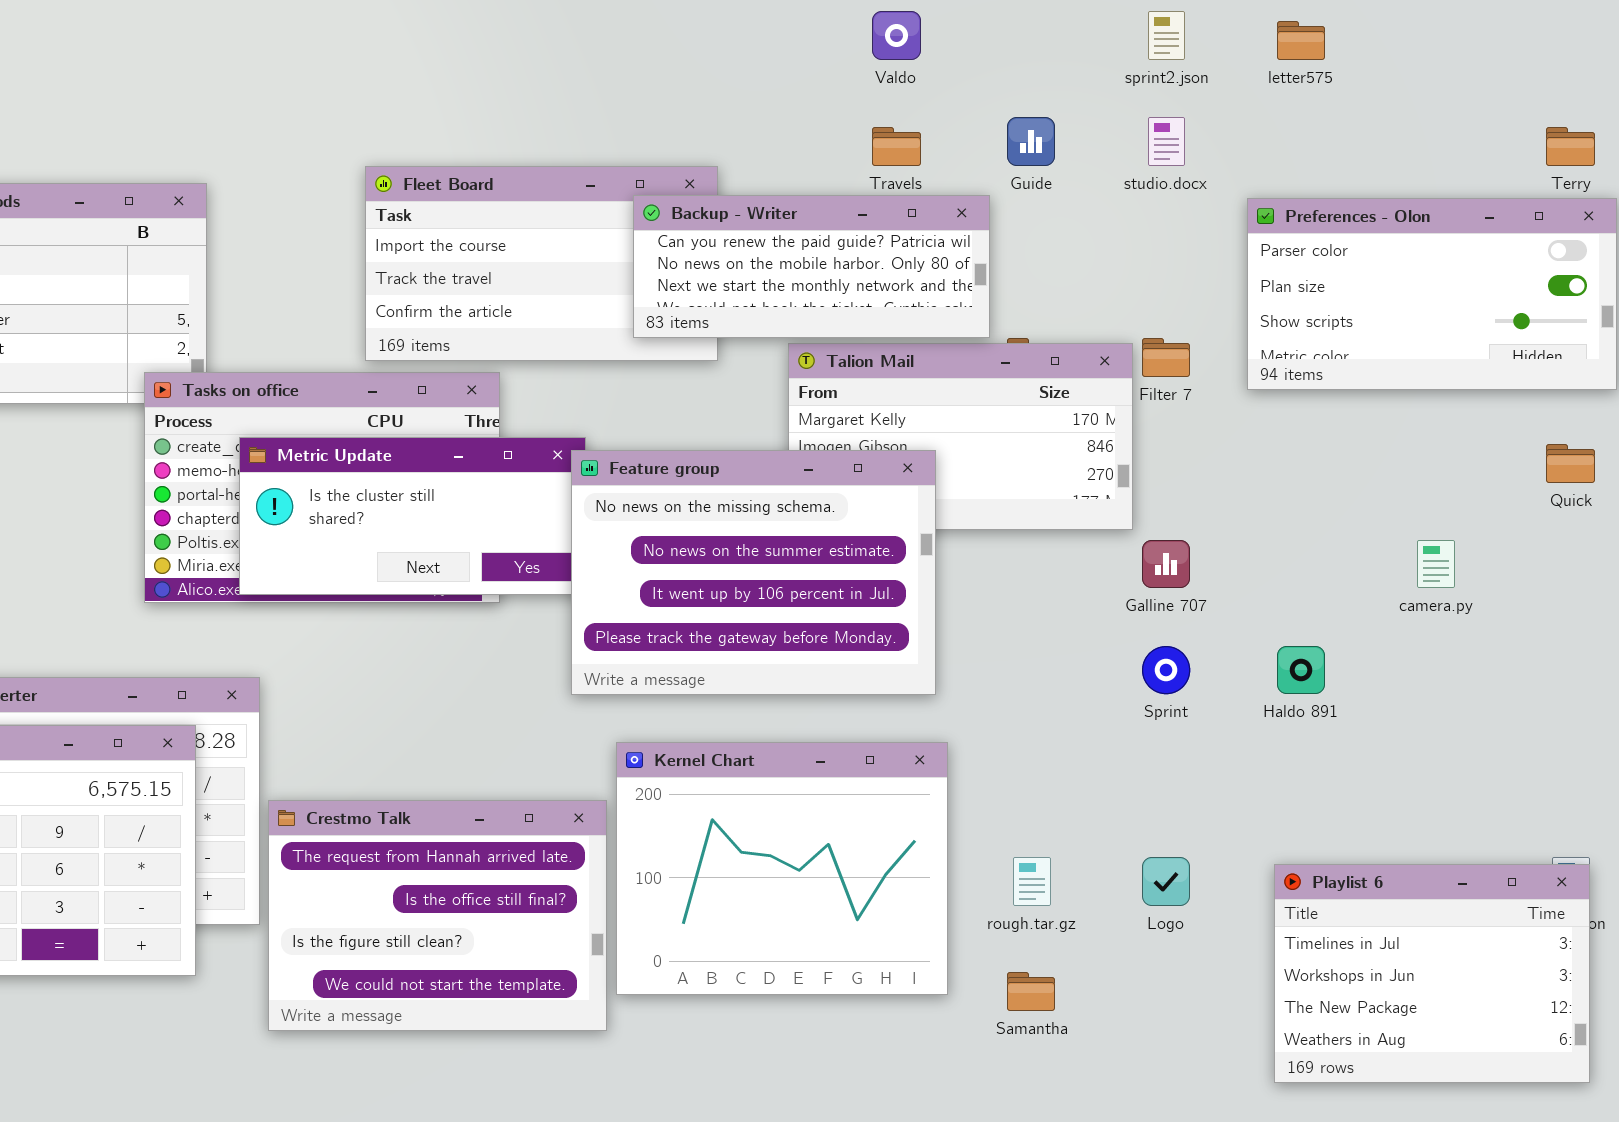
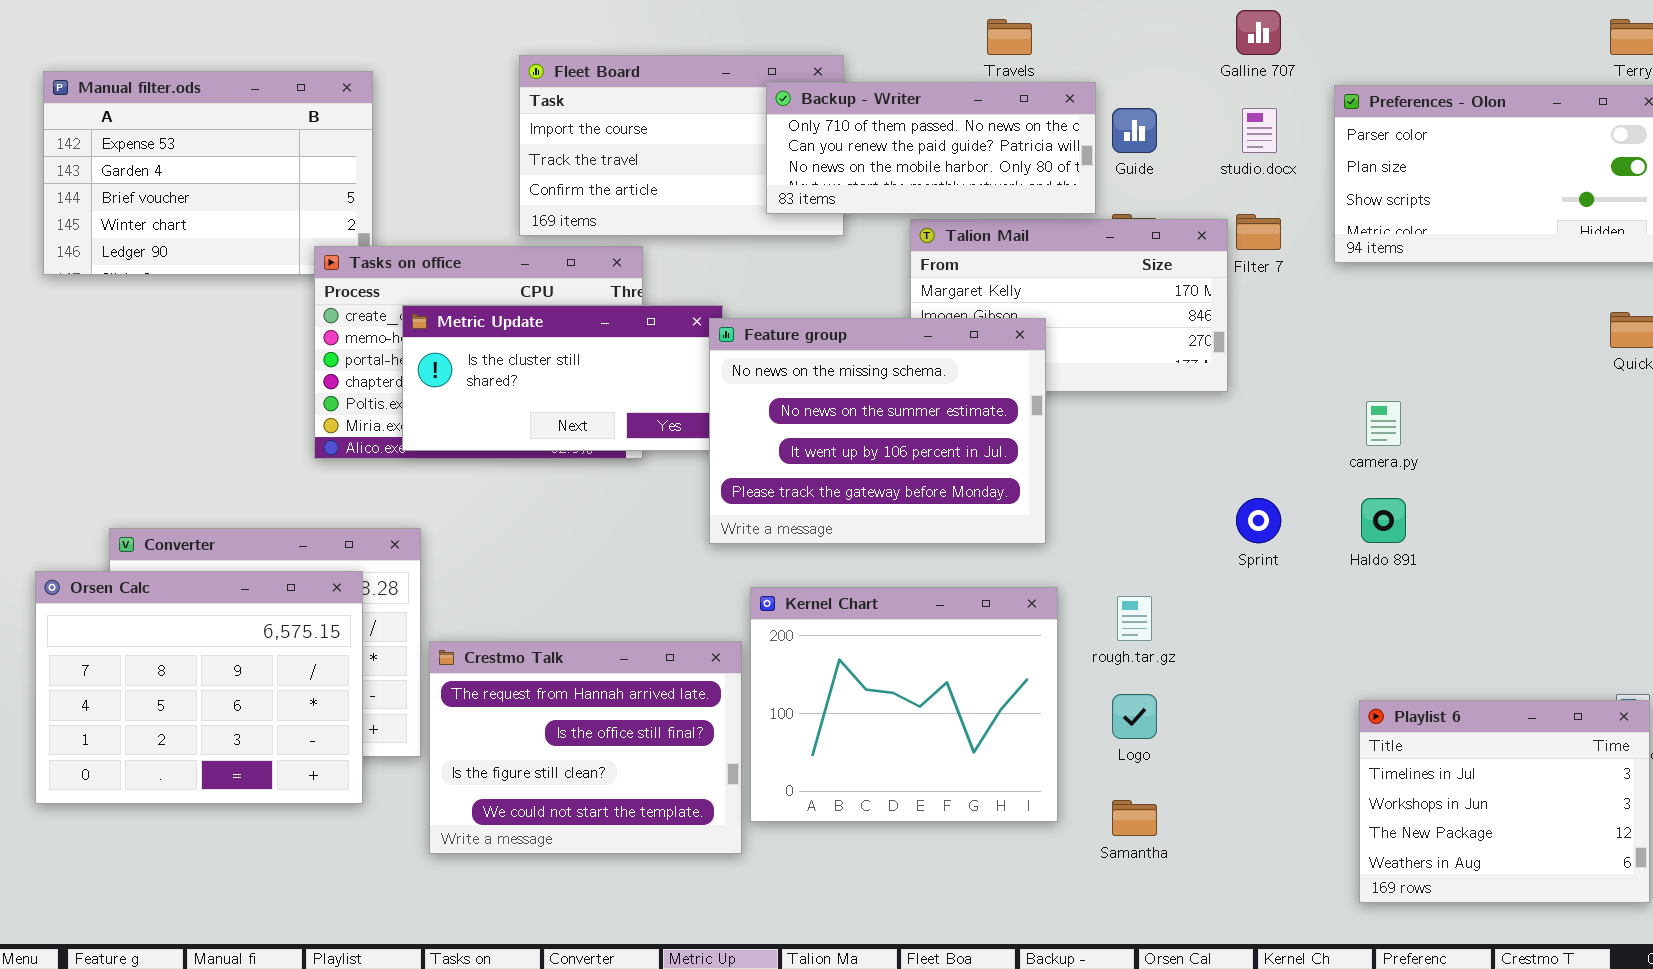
Guide: [1007,117,1055,166] -> [1112,108,1157,153], moved
studio.docx: [1148,117,1185,166] -> [1242,108,1277,153], moved
Backup - Writer: [633,195,990,338] -> [766,82,1096,214], scrolled up 1 row
Galline 707: [1142,540,1190,588] -> [1236,10,1281,55], moved
camera.py: [1417,540,1455,588] -> [1366,401,1401,446], moved
rough.tar.gz: [1013,857,1051,906] -> [1117,596,1152,641], moved
Logo: [1142,857,1190,906] -> [1112,694,1157,739], moved

